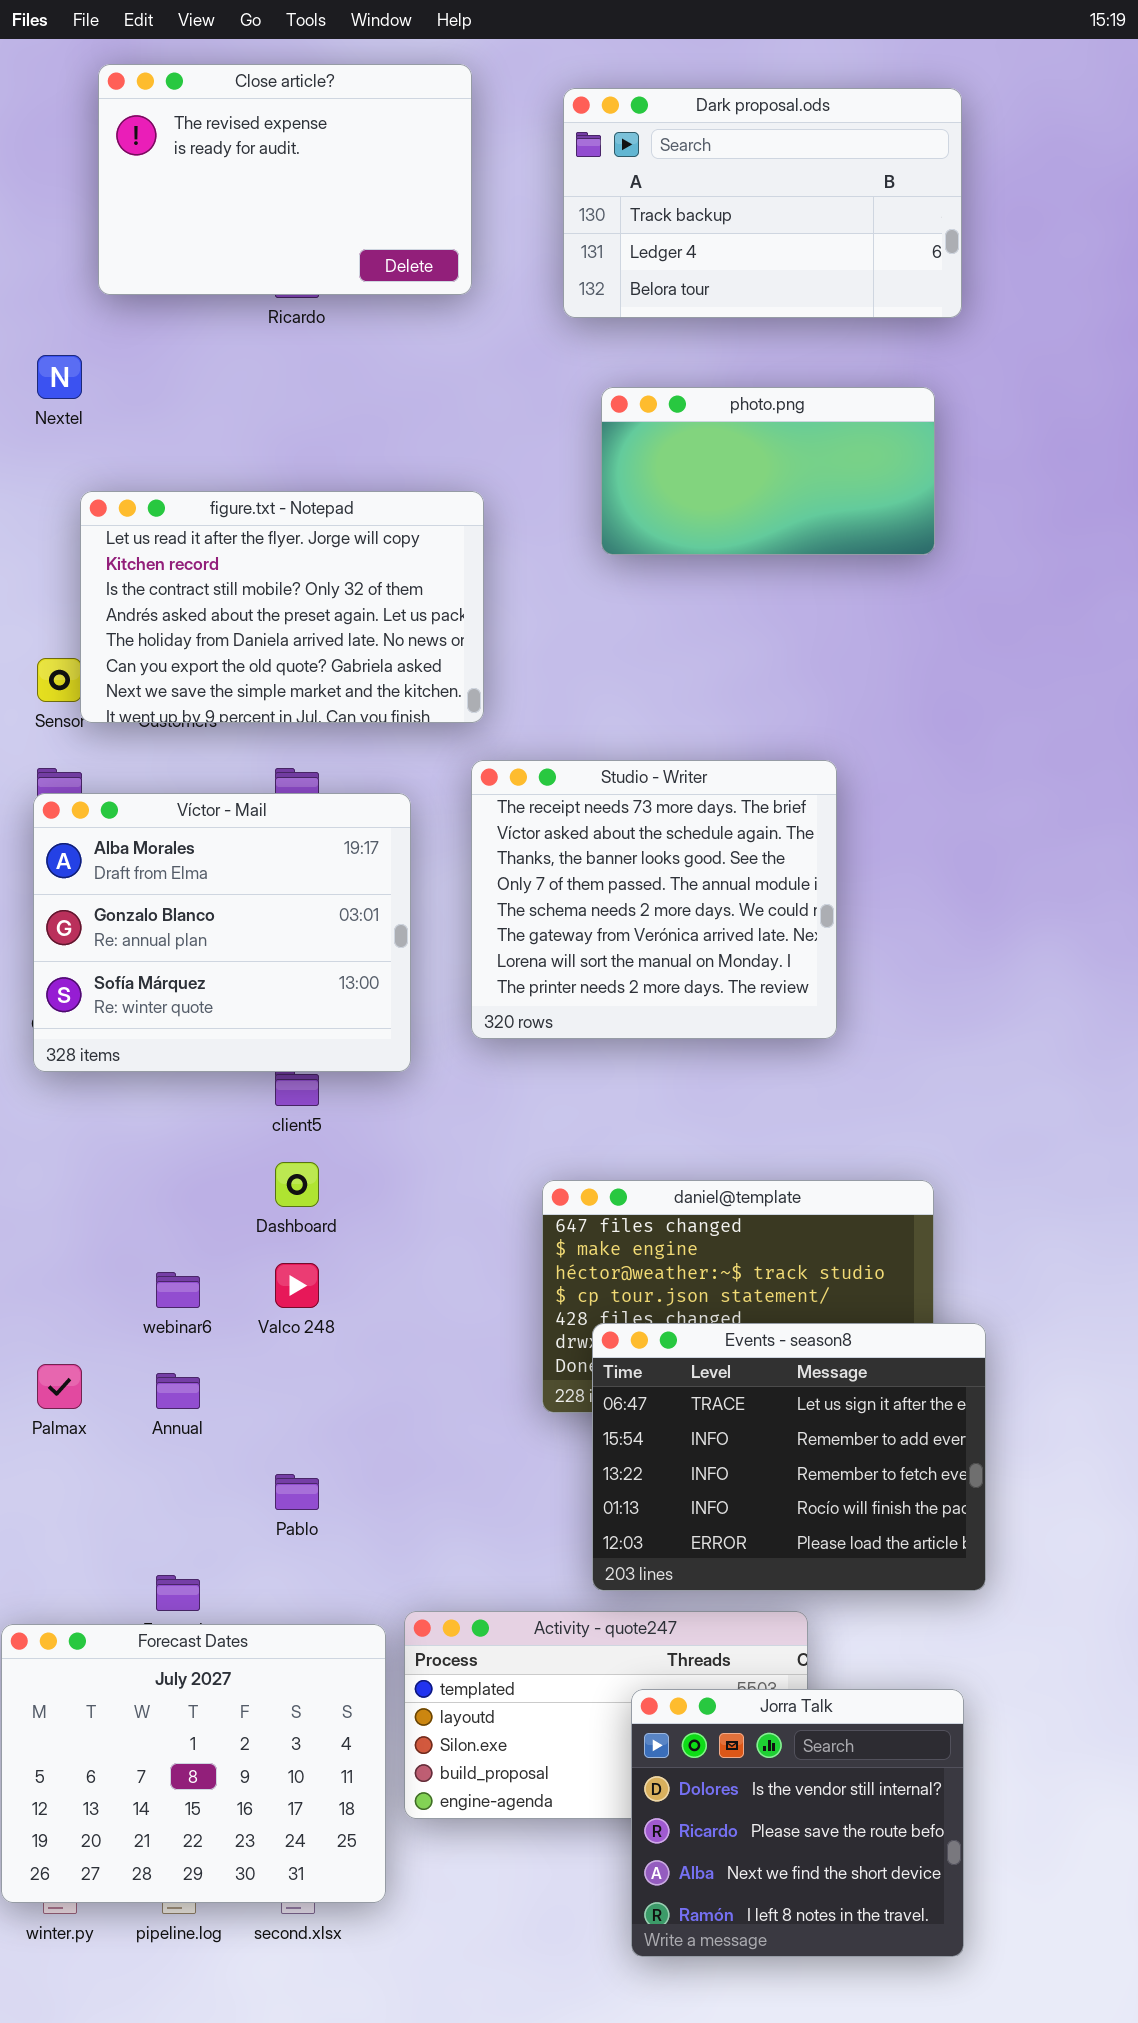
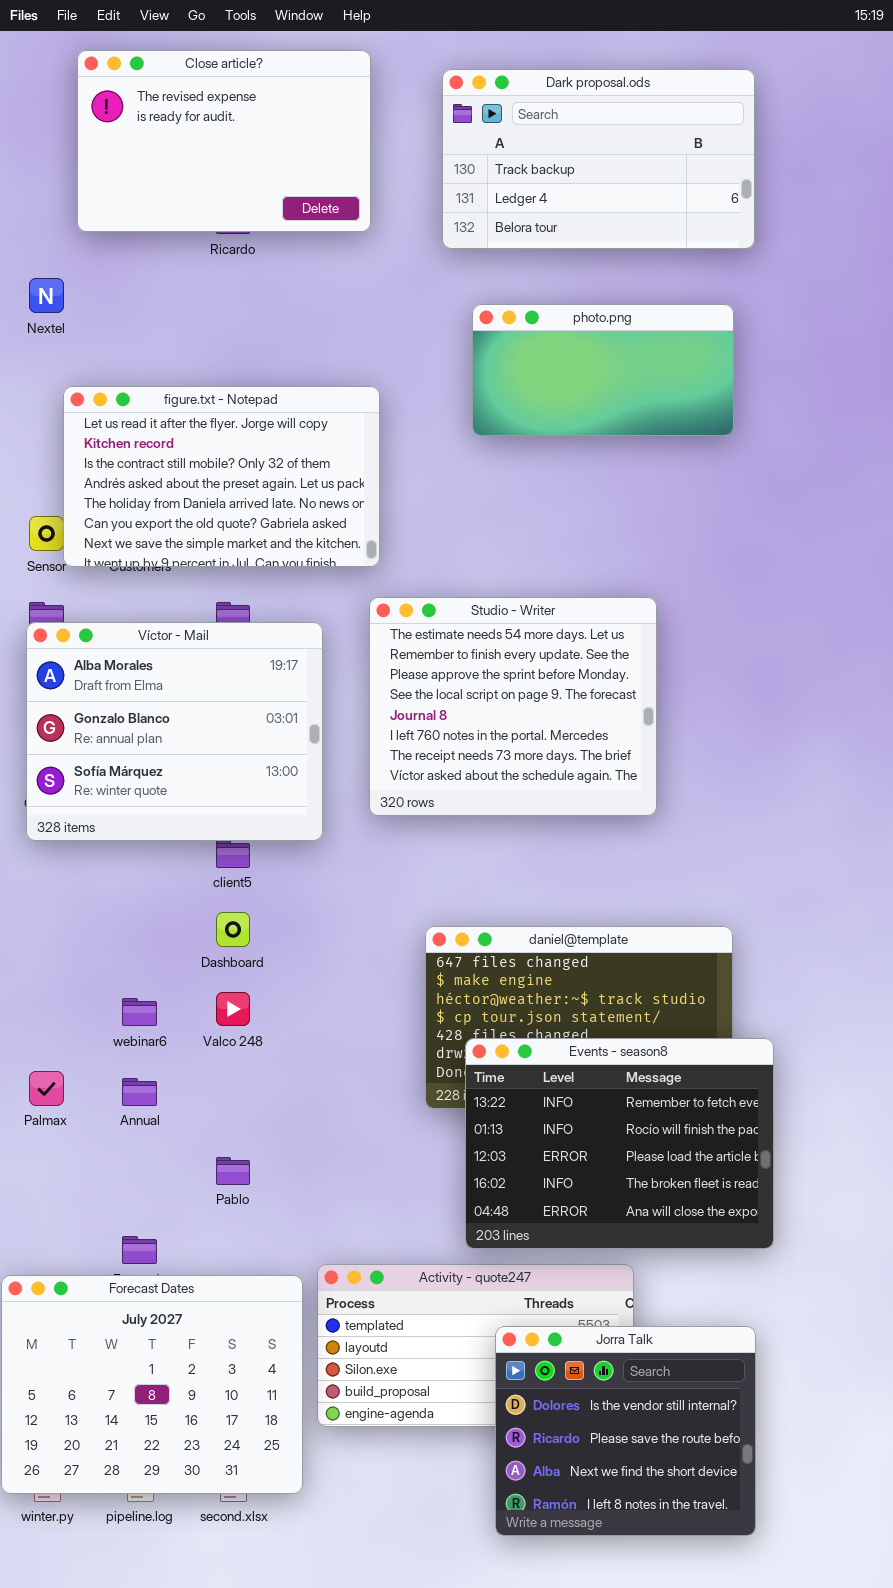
Studio - Writer: [471,760,837,1039] -> [369,597,657,816], scrolled up 6 rows
Events - season8: [592,1323,986,1591] -> [465,1038,774,1249], scrolled down 2 rows

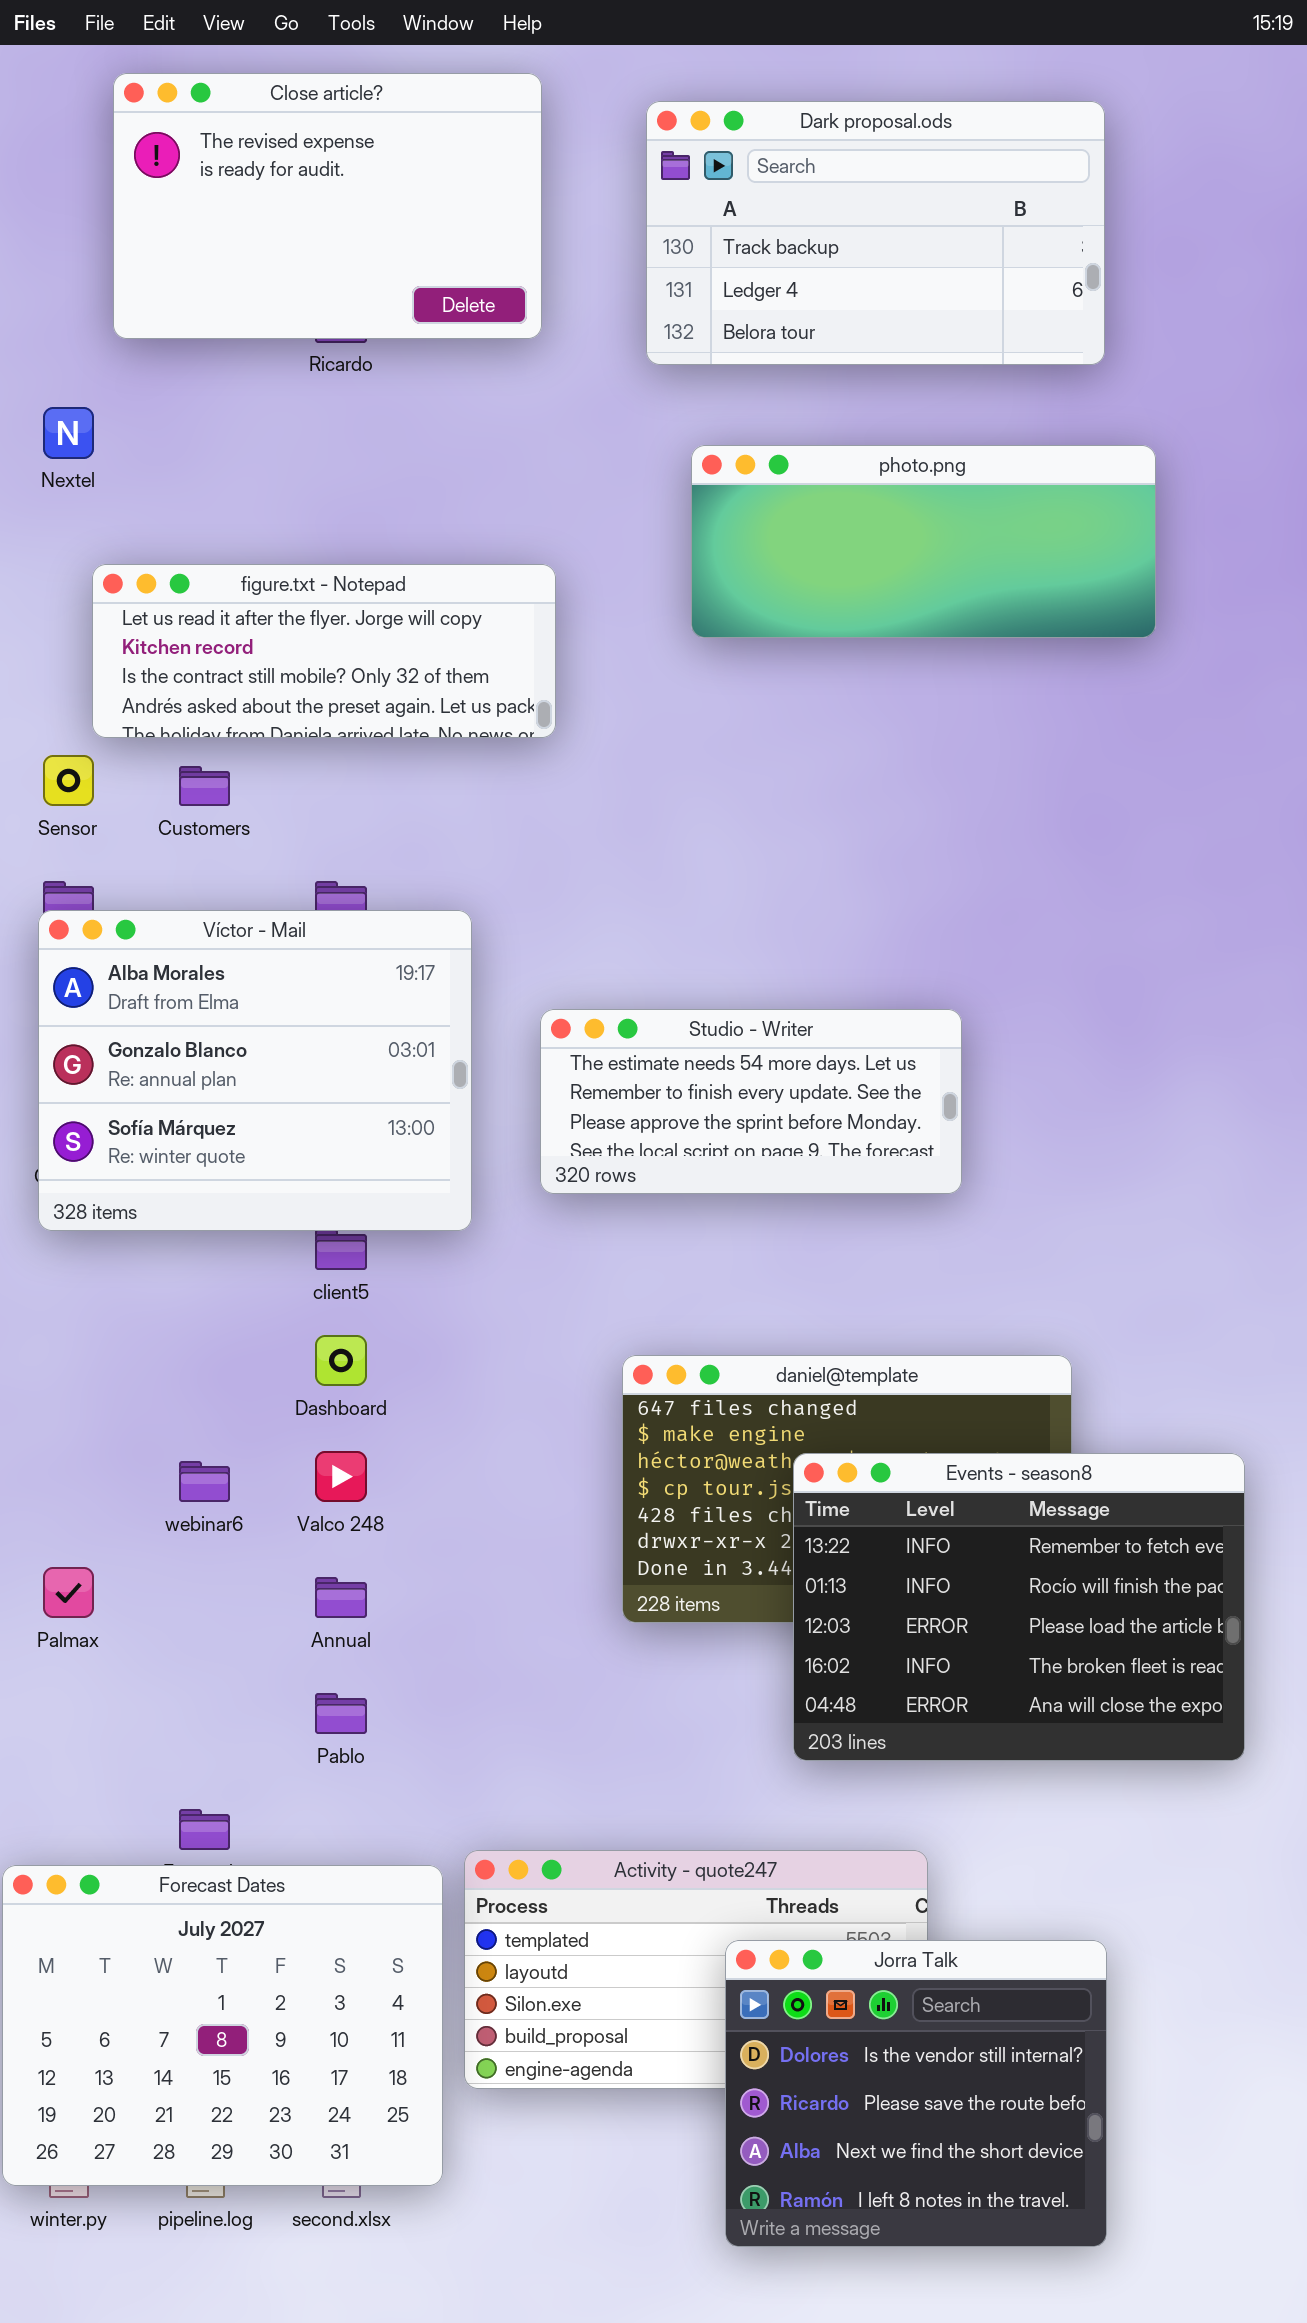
photo.png: [472,304,734,436] -> [691,445,1156,638], resized
figure.txt - Notepad: [63,386,380,567] -> [92,564,556,738], resized
Studio - Writer: [369,597,657,816] -> [540,1009,962,1194], resized
Events - season8: [465,1038,774,1249] -> [793,1453,1245,1761], moved
Annual: [122,1078,157,1106] -> [315,1577,367,1618], moved

